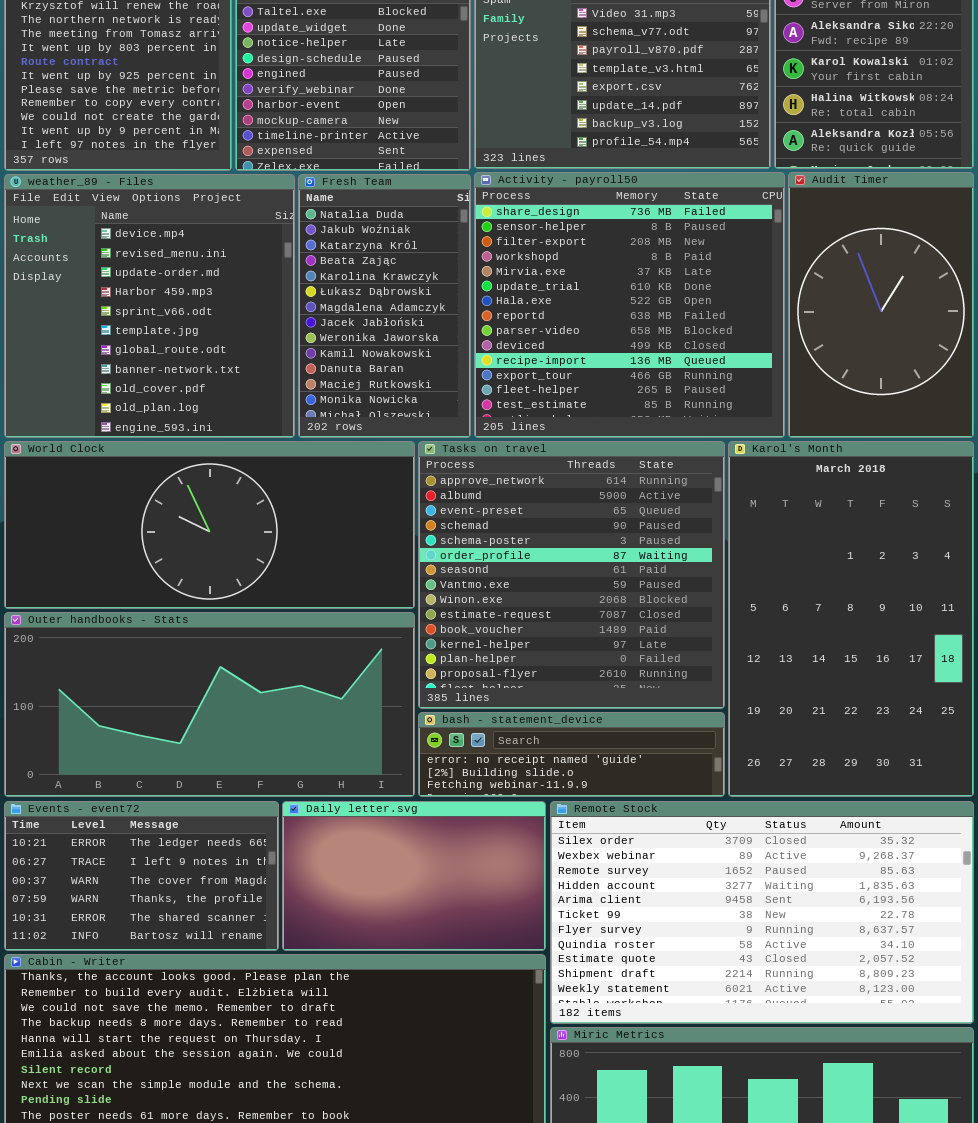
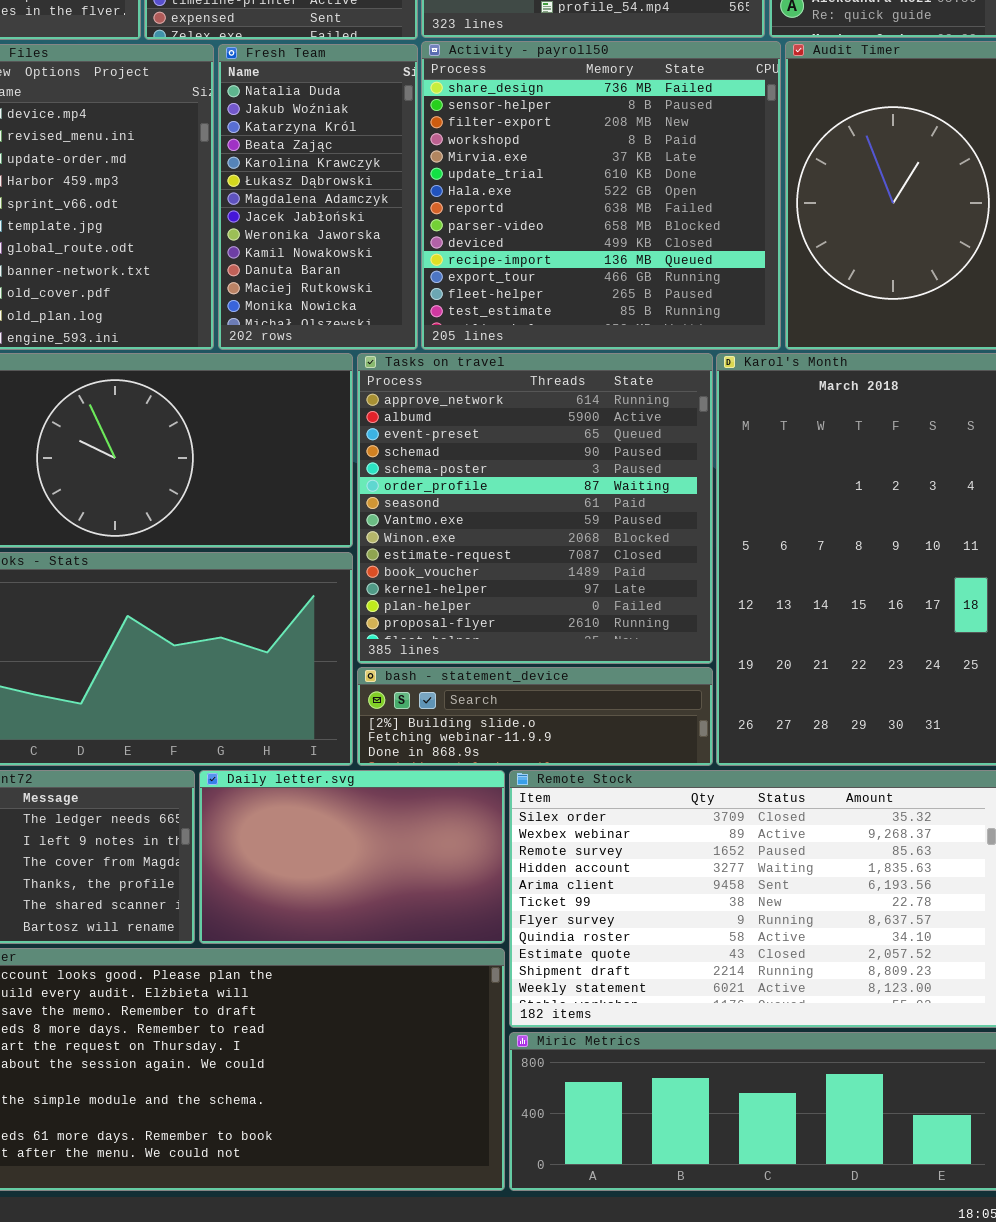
bash - statement_device: [418,712,725,797] -> [357,667,713,766], scrolled down 1 row

